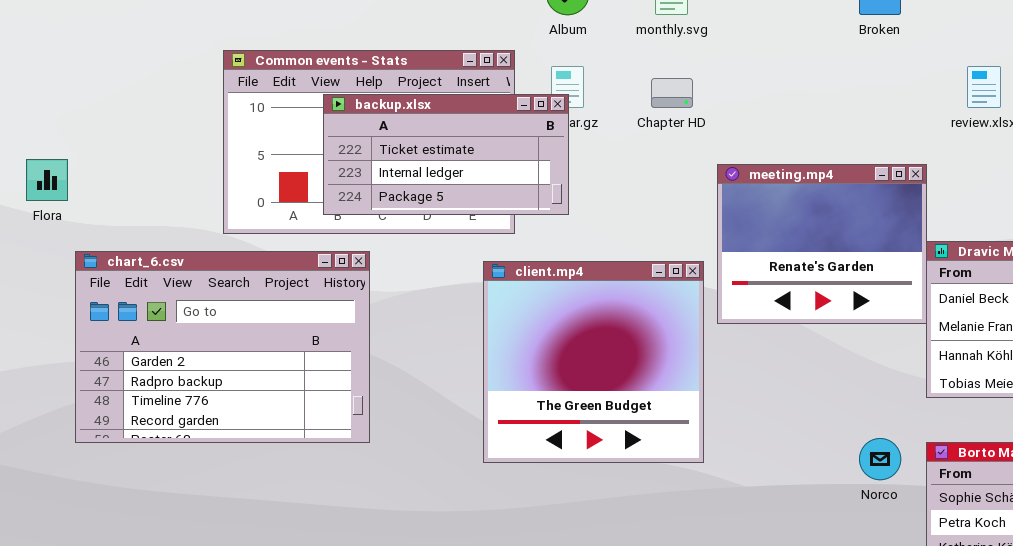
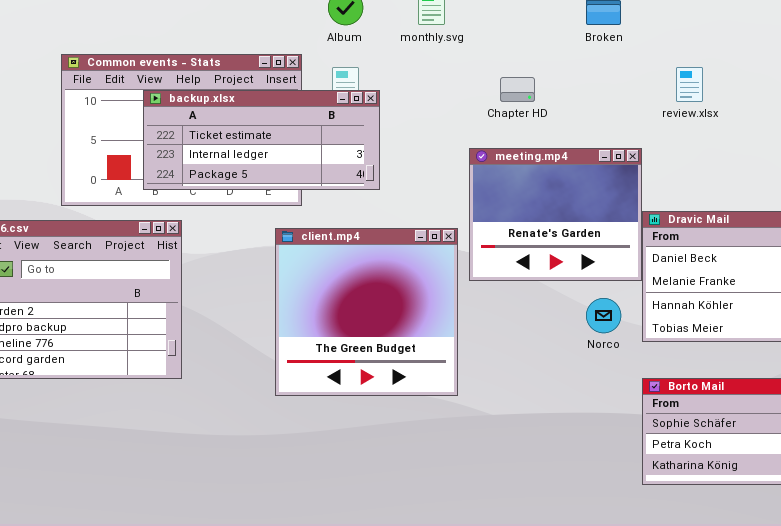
Chapter HD: [651,78,693,108] -> [500,77,535,102], moved
backup.xlsx: [323,94,569,215] -> [143,90,380,190], resized
Norco: [859,438,901,480] -> [586,298,621,333], moved

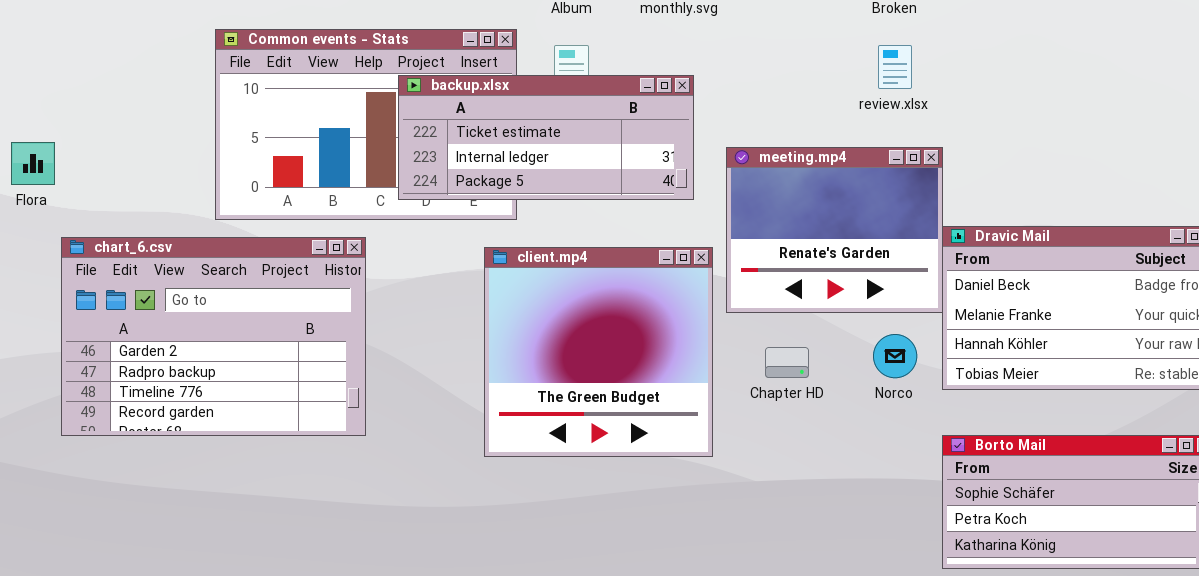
review.xlsx: [676,67,703,102] -> [878,45,912,89], moved
Chapter HD: [500,77,535,102] -> [765,347,809,378], moved
backup.xlsx: [143,90,380,190] -> [398,75,694,200], moved

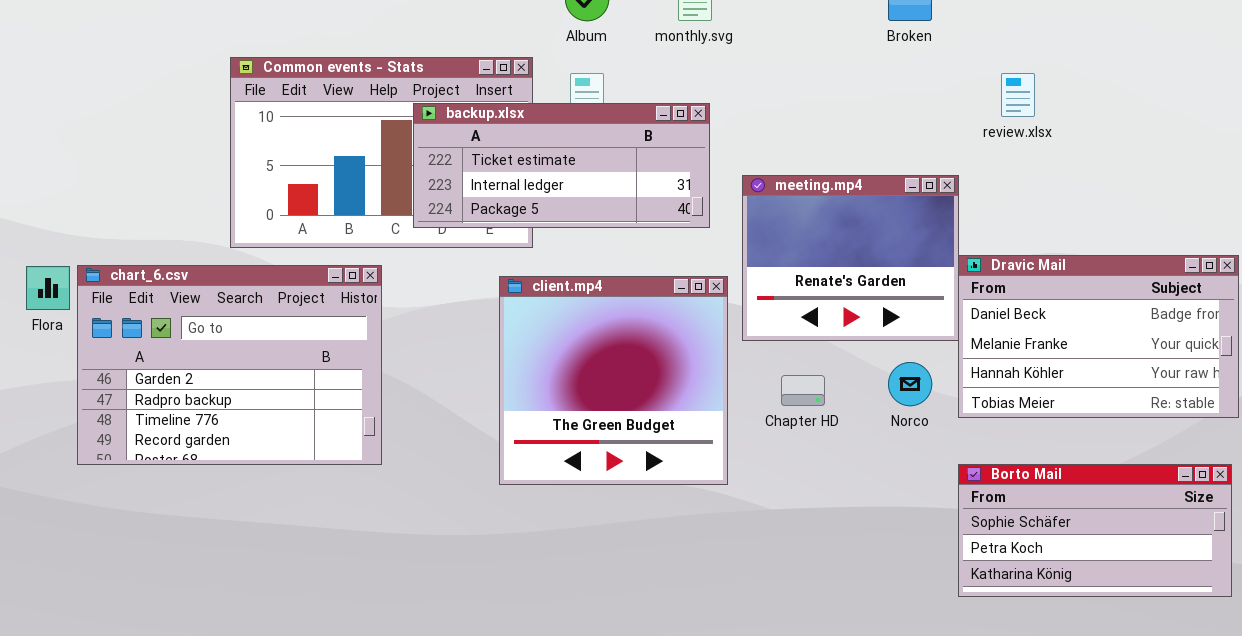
review.xlsx: [878,45,912,89] -> [1001,73,1035,117], moved
Flora: [11,142,55,185] -> [26,266,70,310], moved

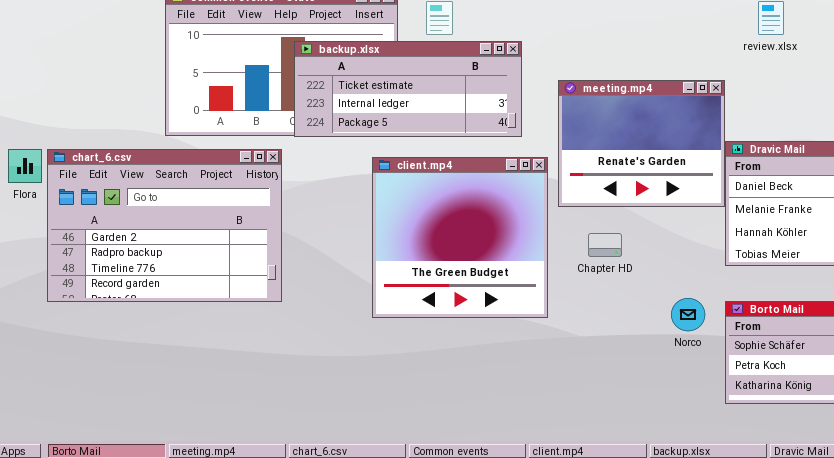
backup.xlsx: [413,103,710,228] -> [294,41,522,137], moved
Norco: [888,362,932,406] -> [671,298,705,331], moved

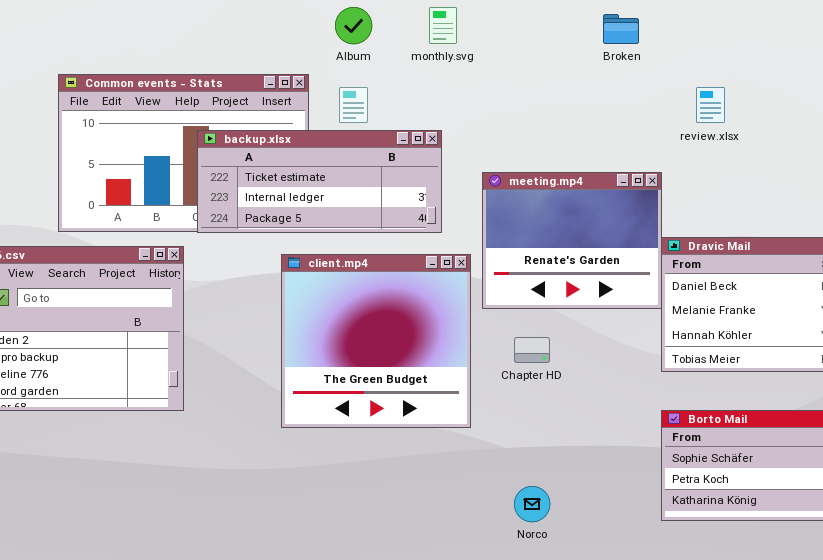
Norco: [671,298,705,331] -> [514,486,550,522], moved

